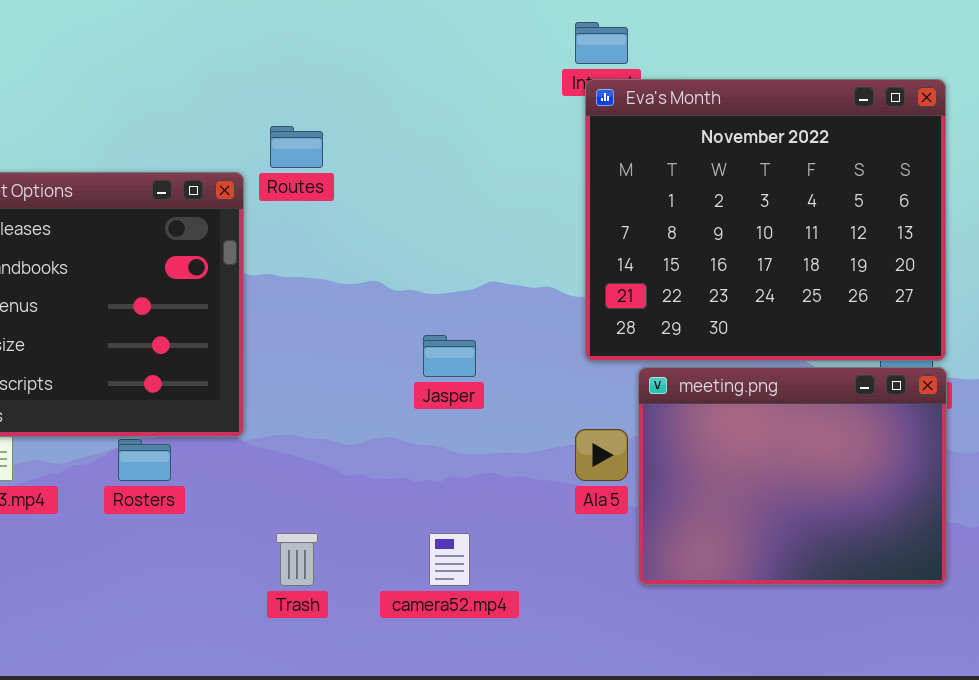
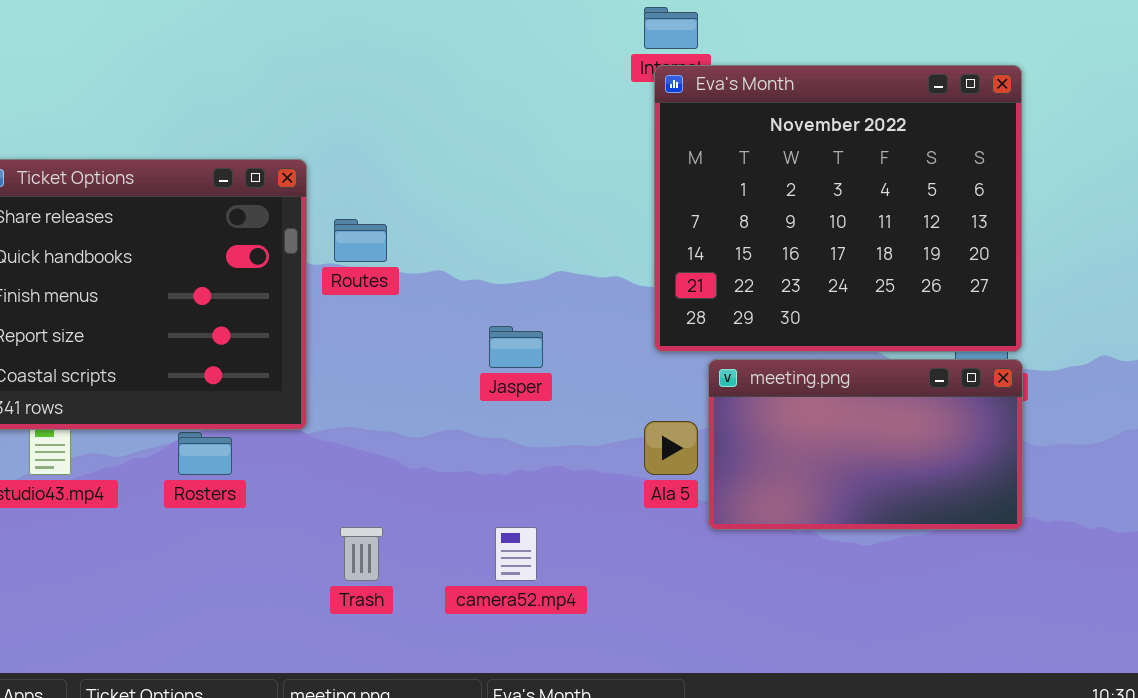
Routes: [270,126,323,168] -> [334,219,387,262], moved
meeting.png: [638,367,947,585] -> [708,359,1023,530], resized

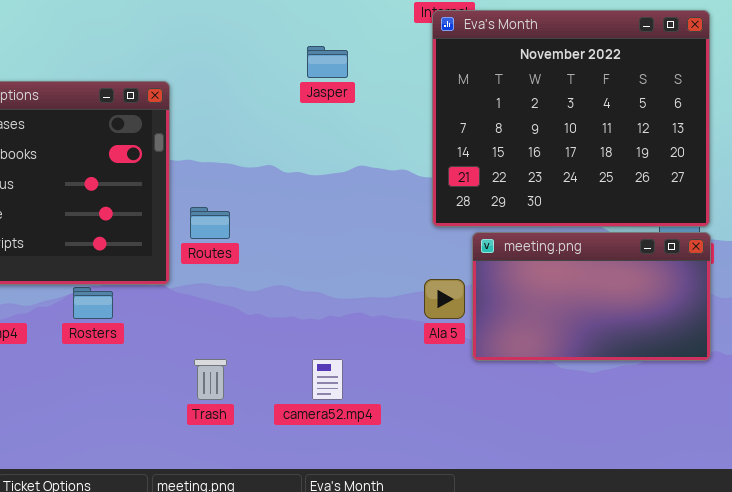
Routes: [334,219,387,262] -> [190,207,230,239], moved
Jasper: [489,326,543,368] -> [307,46,348,78], moved

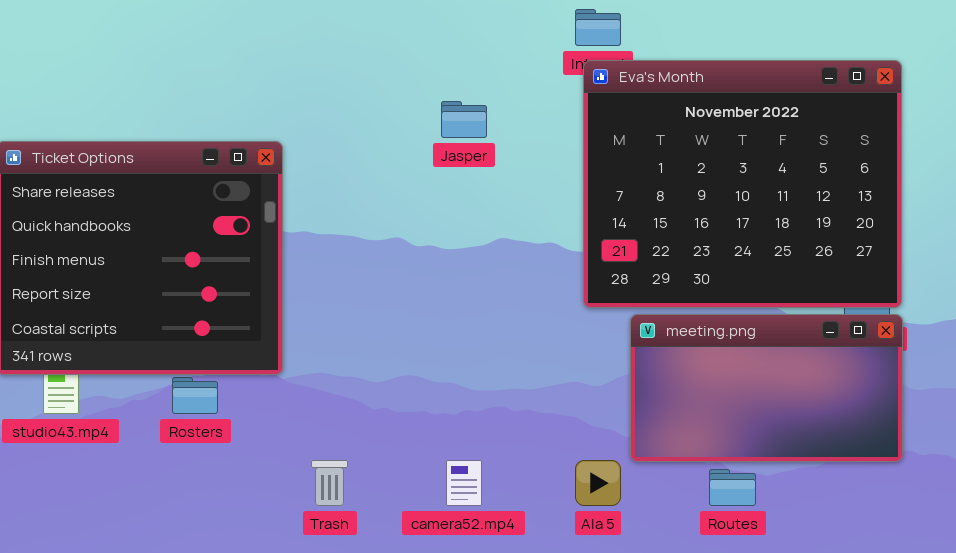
Routes: [190,207,230,239] -> [709,469,756,506], moved
Ala 5: [424,279,465,319] -> [575,460,621,506], moved

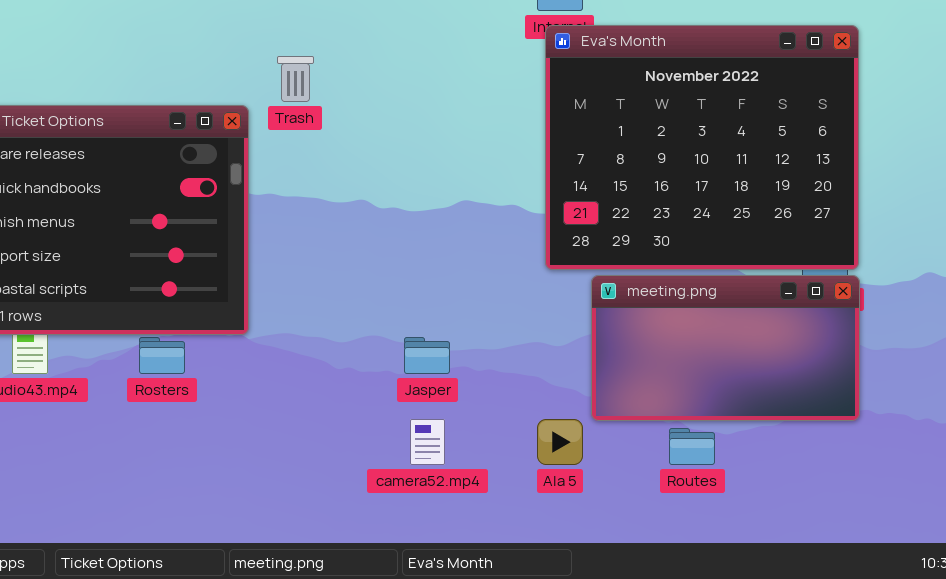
Jasper: [441,101,487,138] -> [404,337,450,374], moved
Trash: [311,460,348,506] -> [277,56,314,102], moved

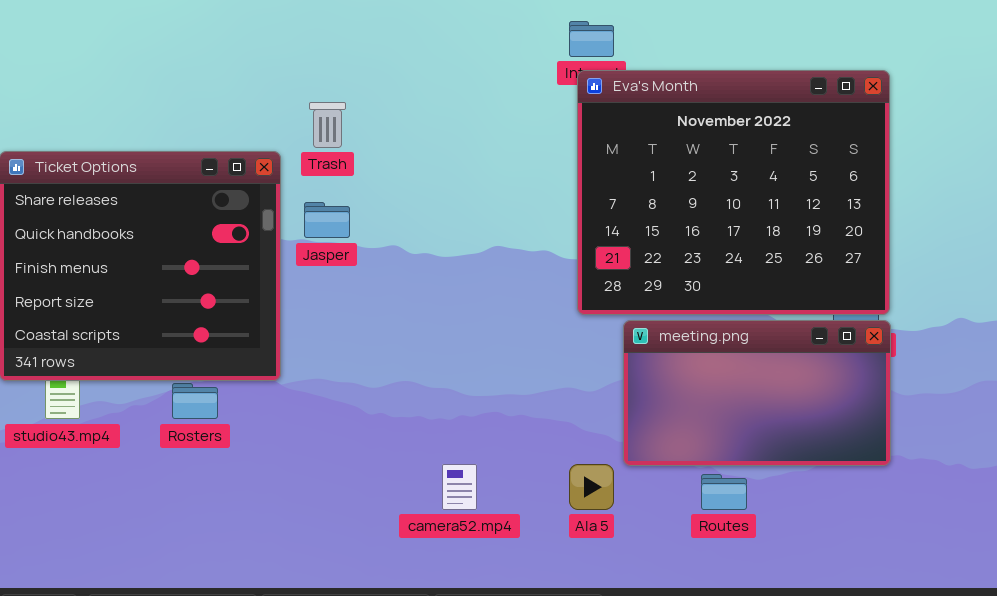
Jasper: [404,337,450,374] -> [304,202,350,238], moved

